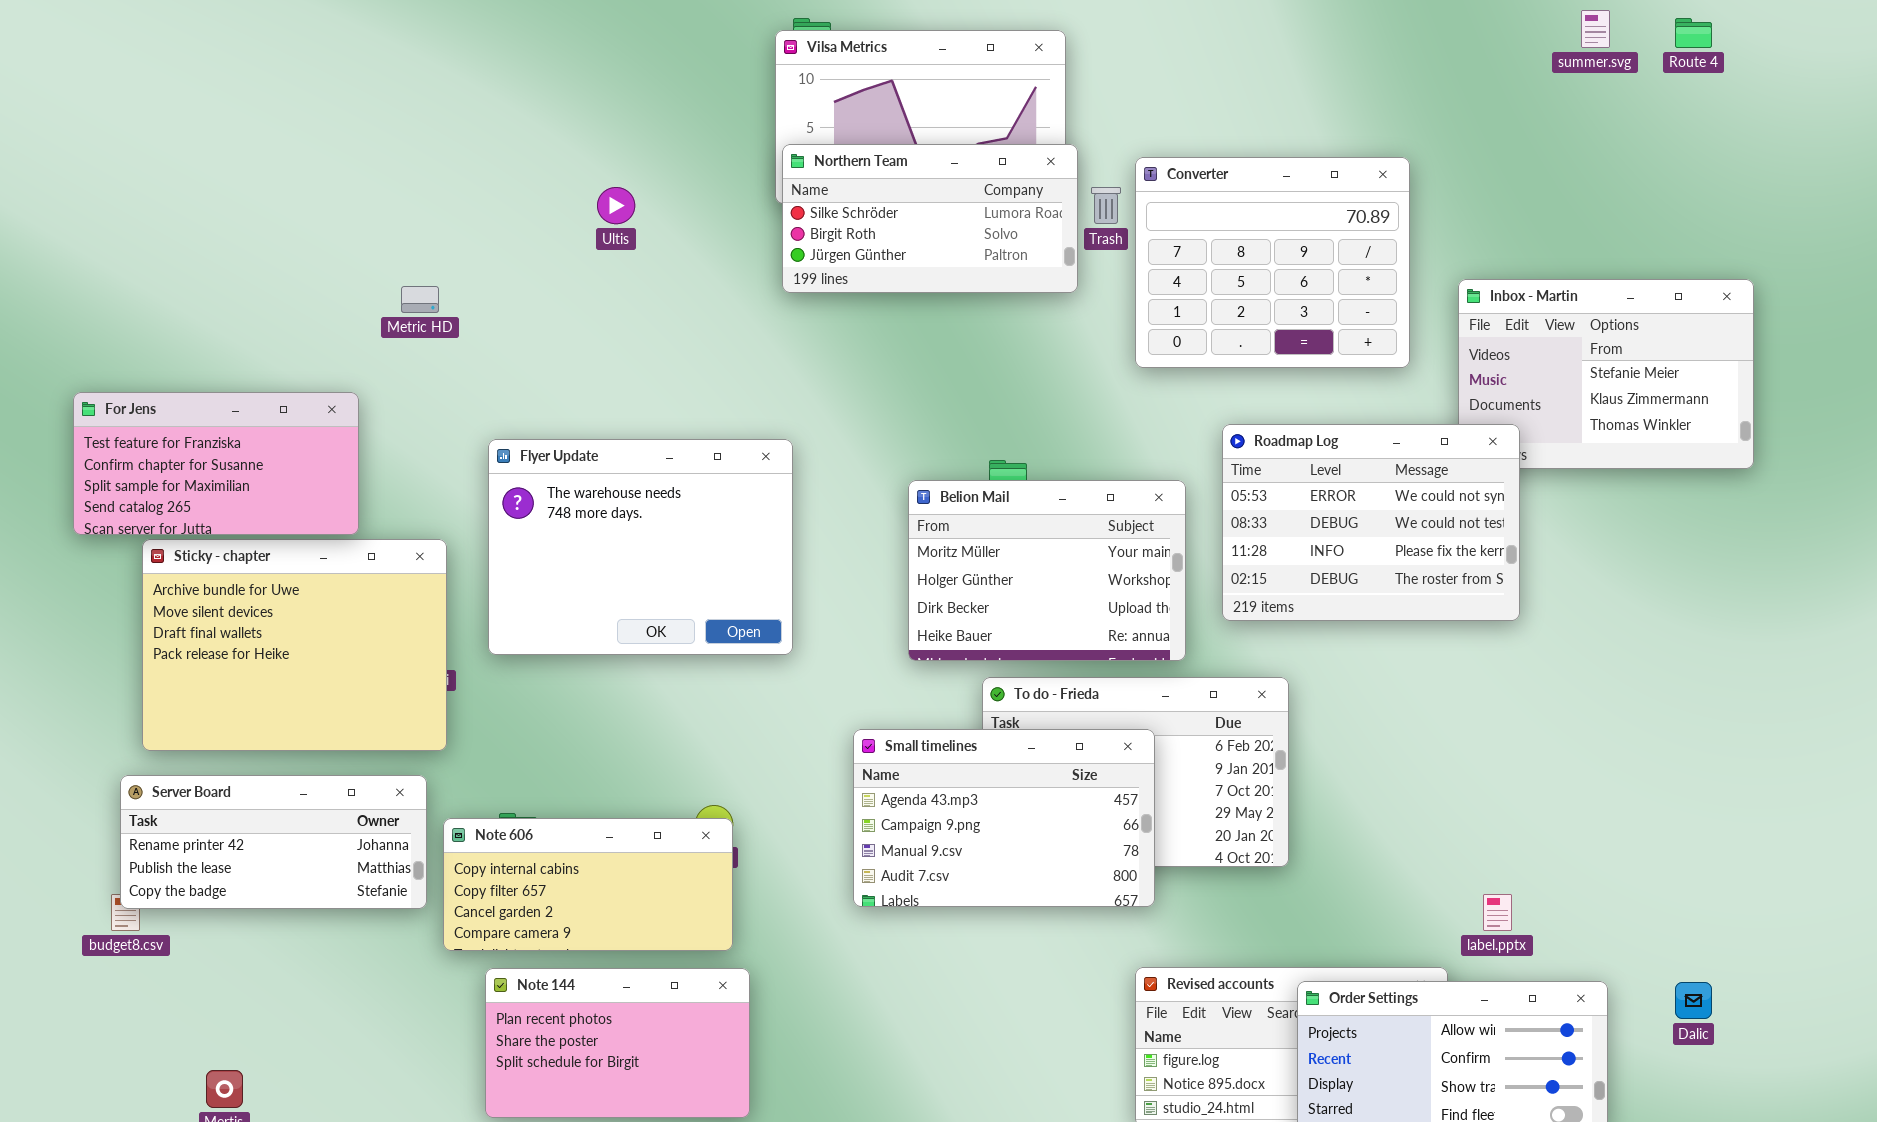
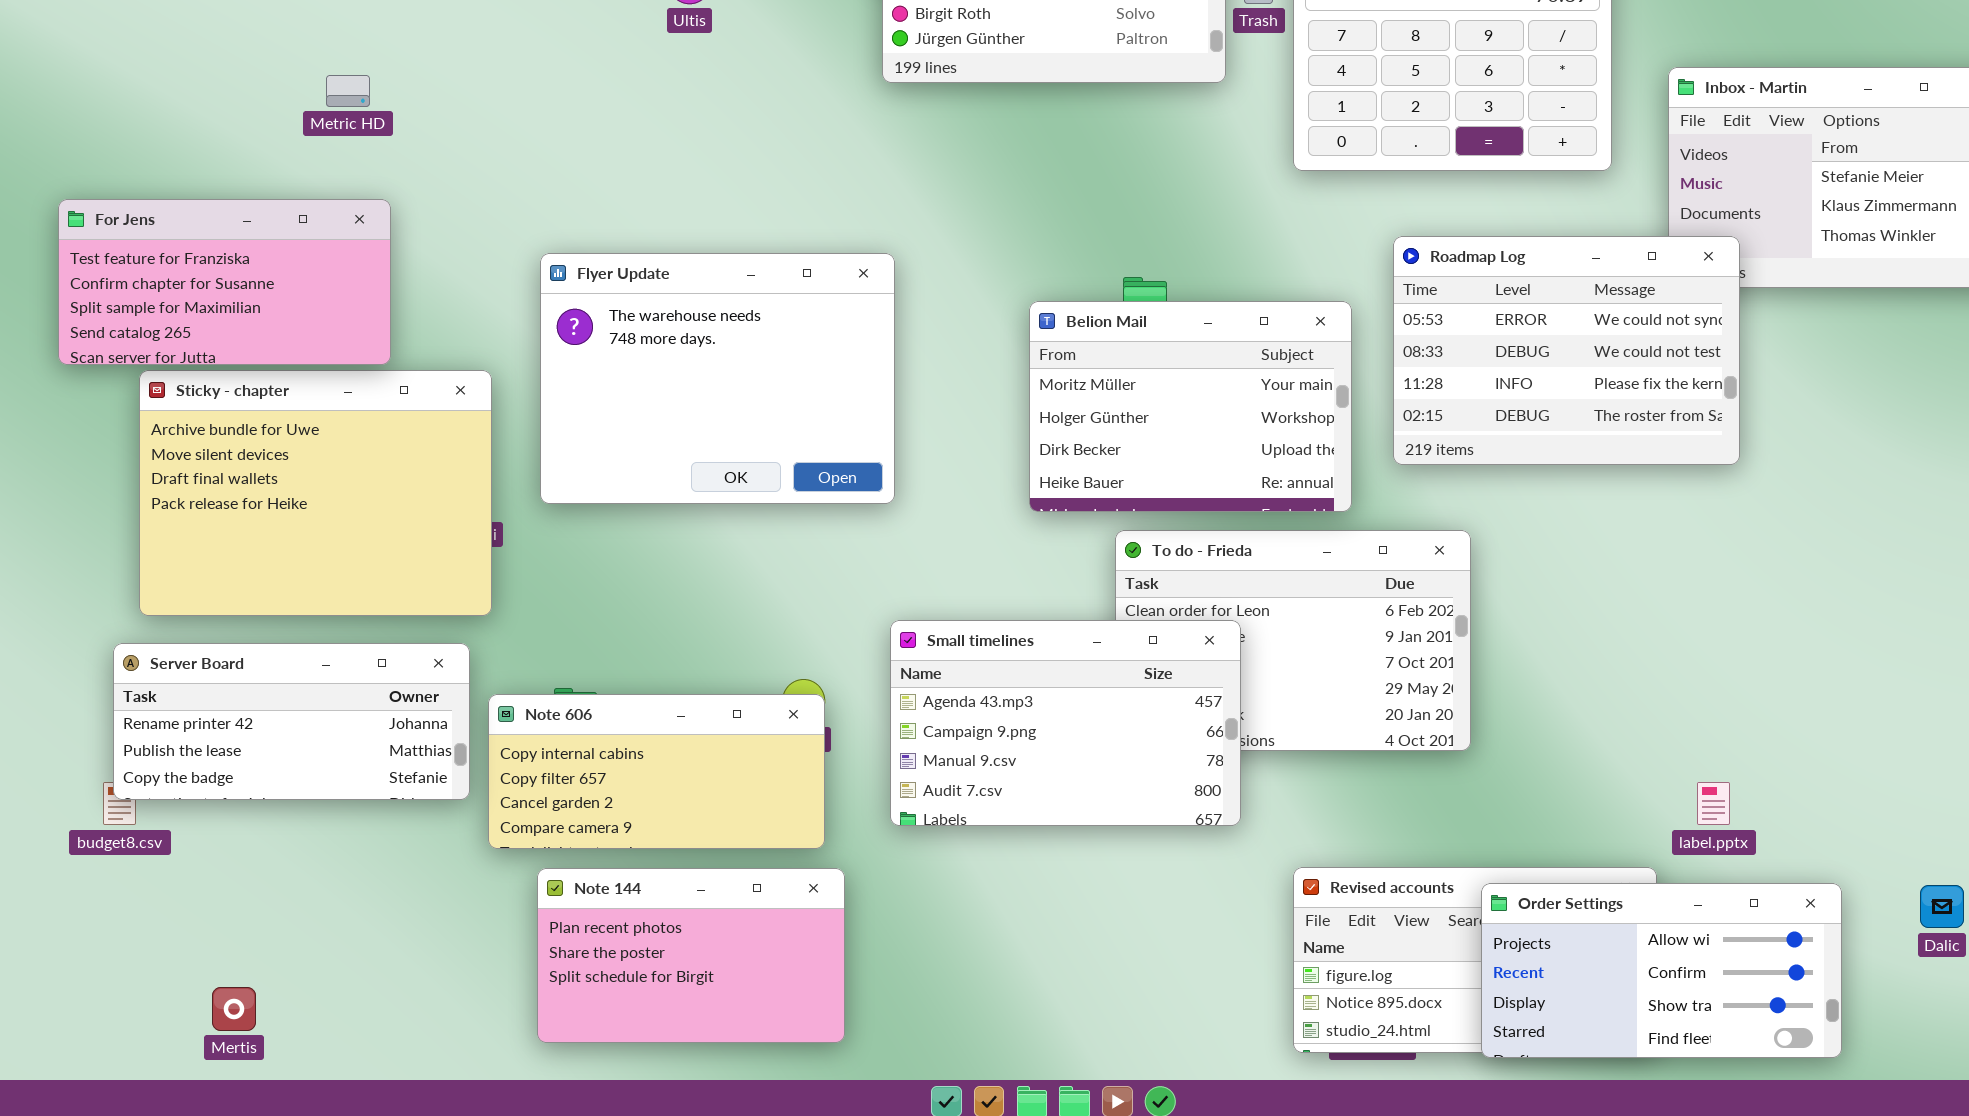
Metric HD: [401,286,439,313] -> [326,75,370,107], moved
Small timelines: [853,729,1155,907] -> [890,620,1241,826], moved

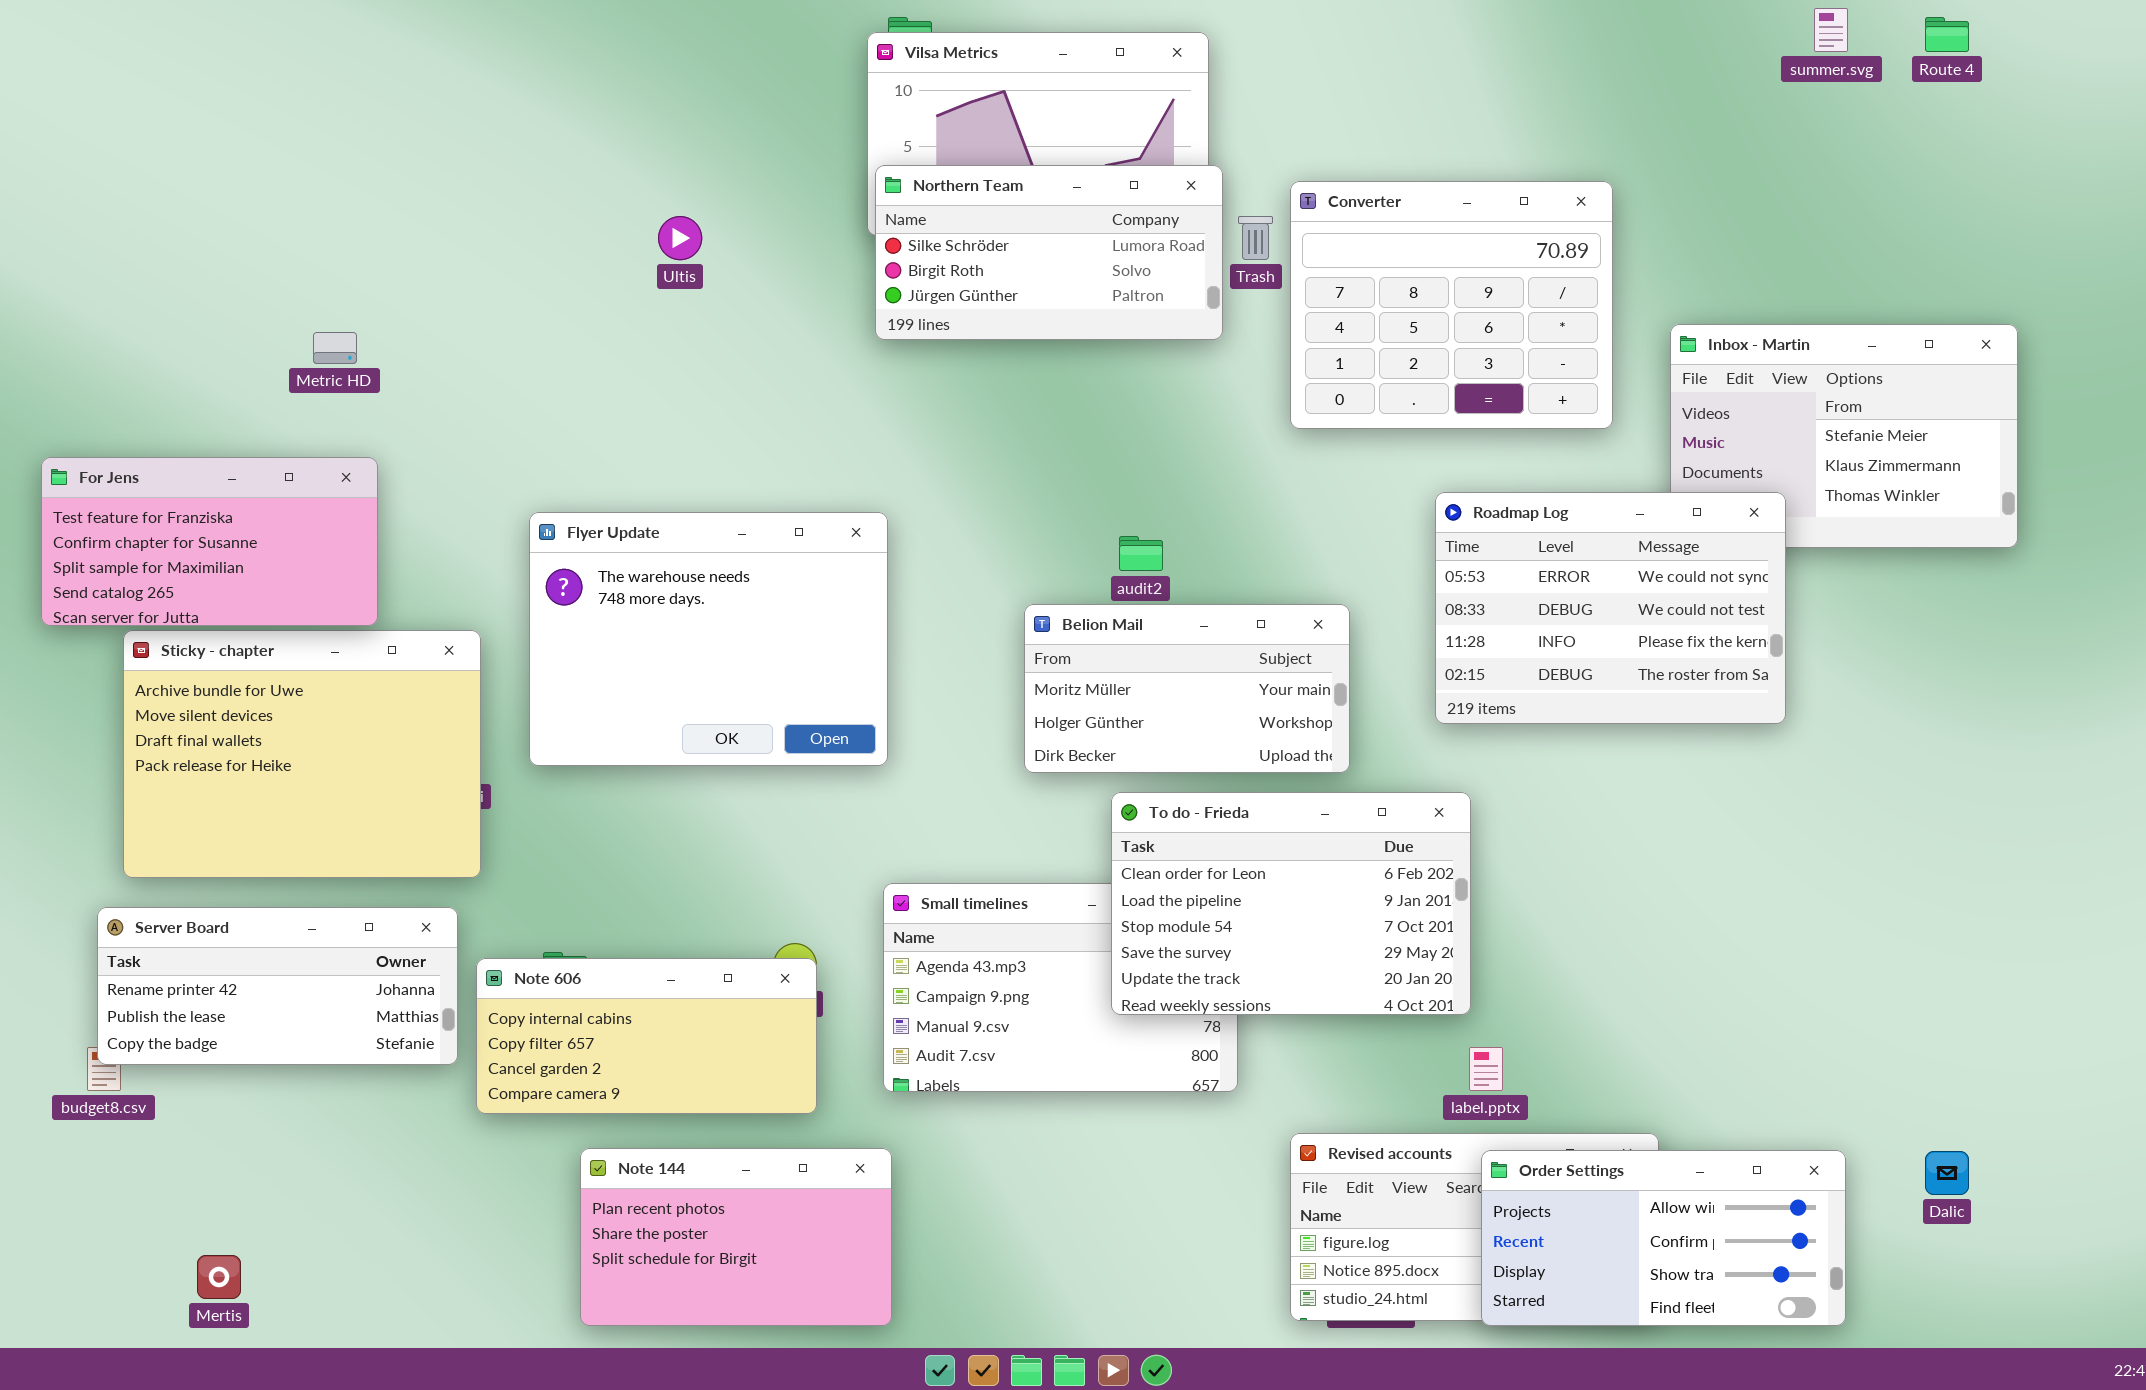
Roadmap Log: [1393,236,1740,465] -> [1435,492,1786,724], moved
Belion Mail: [1029,301,1352,512] -> [1024,604,1350,773], resized
To do - Frieda: [1115,530,1471,751] -> [1111,792,1471,1015], raised
label.pptx: [1697,782,1730,825] -> [1469,1047,1503,1091], moved
Note 144: [537,868,845,1043] -> [580,1148,892,1326], moved

